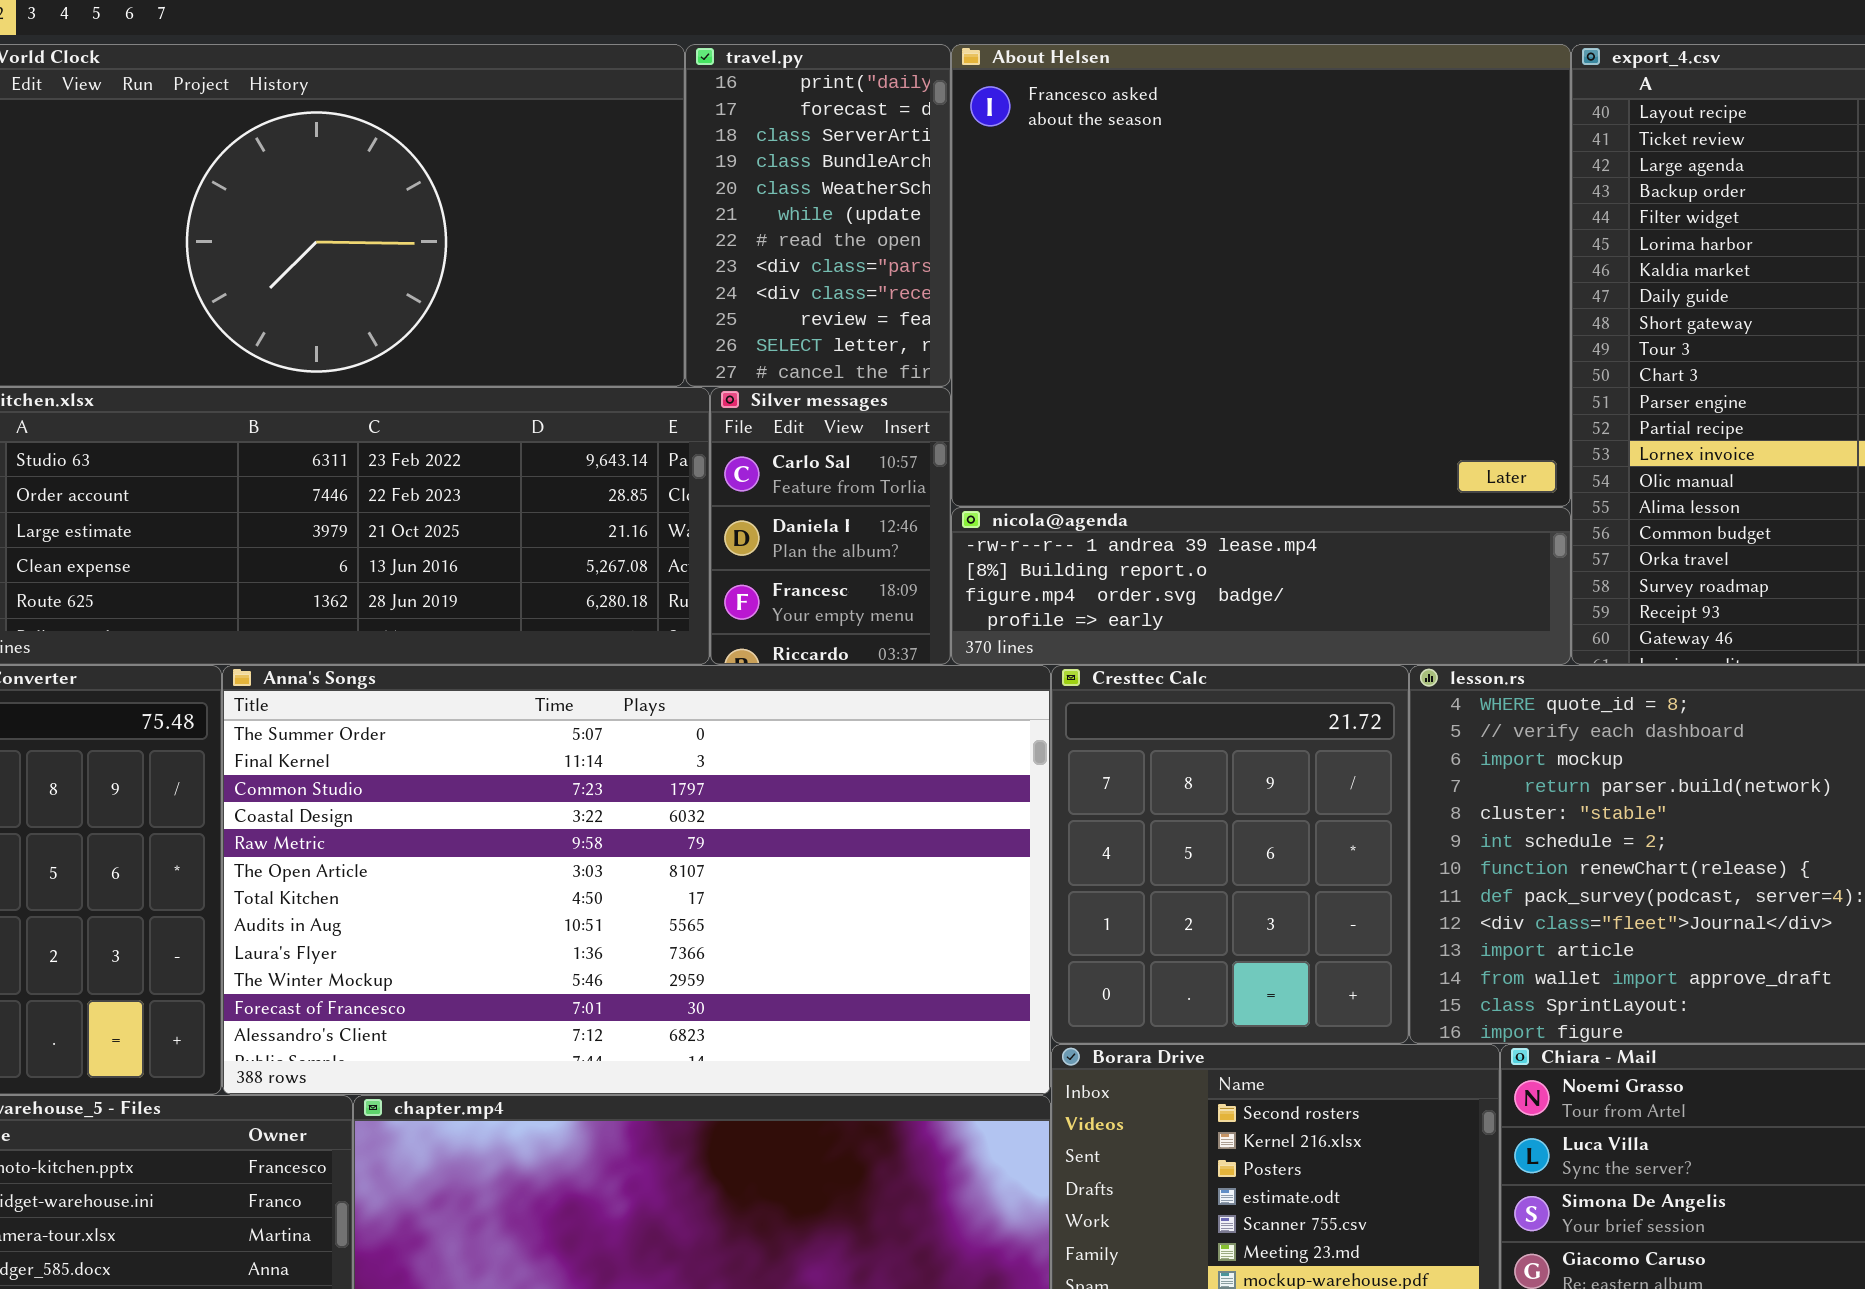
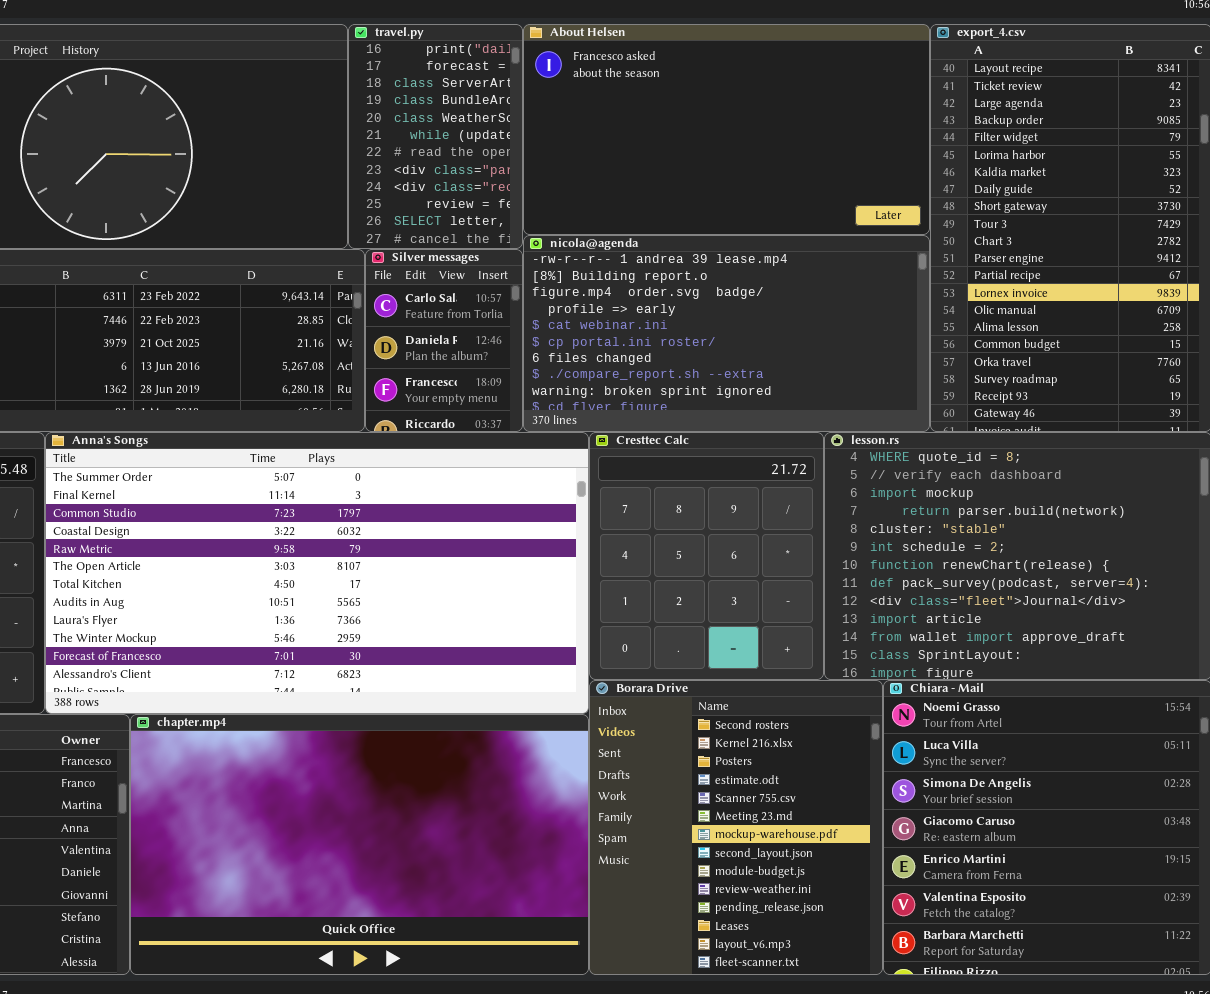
About Helsen: [951,44,1571,507] -> [523,24,930,235], resized
nicola@agenda: [951,507,1571,665] -> [523,235,930,432], resized

